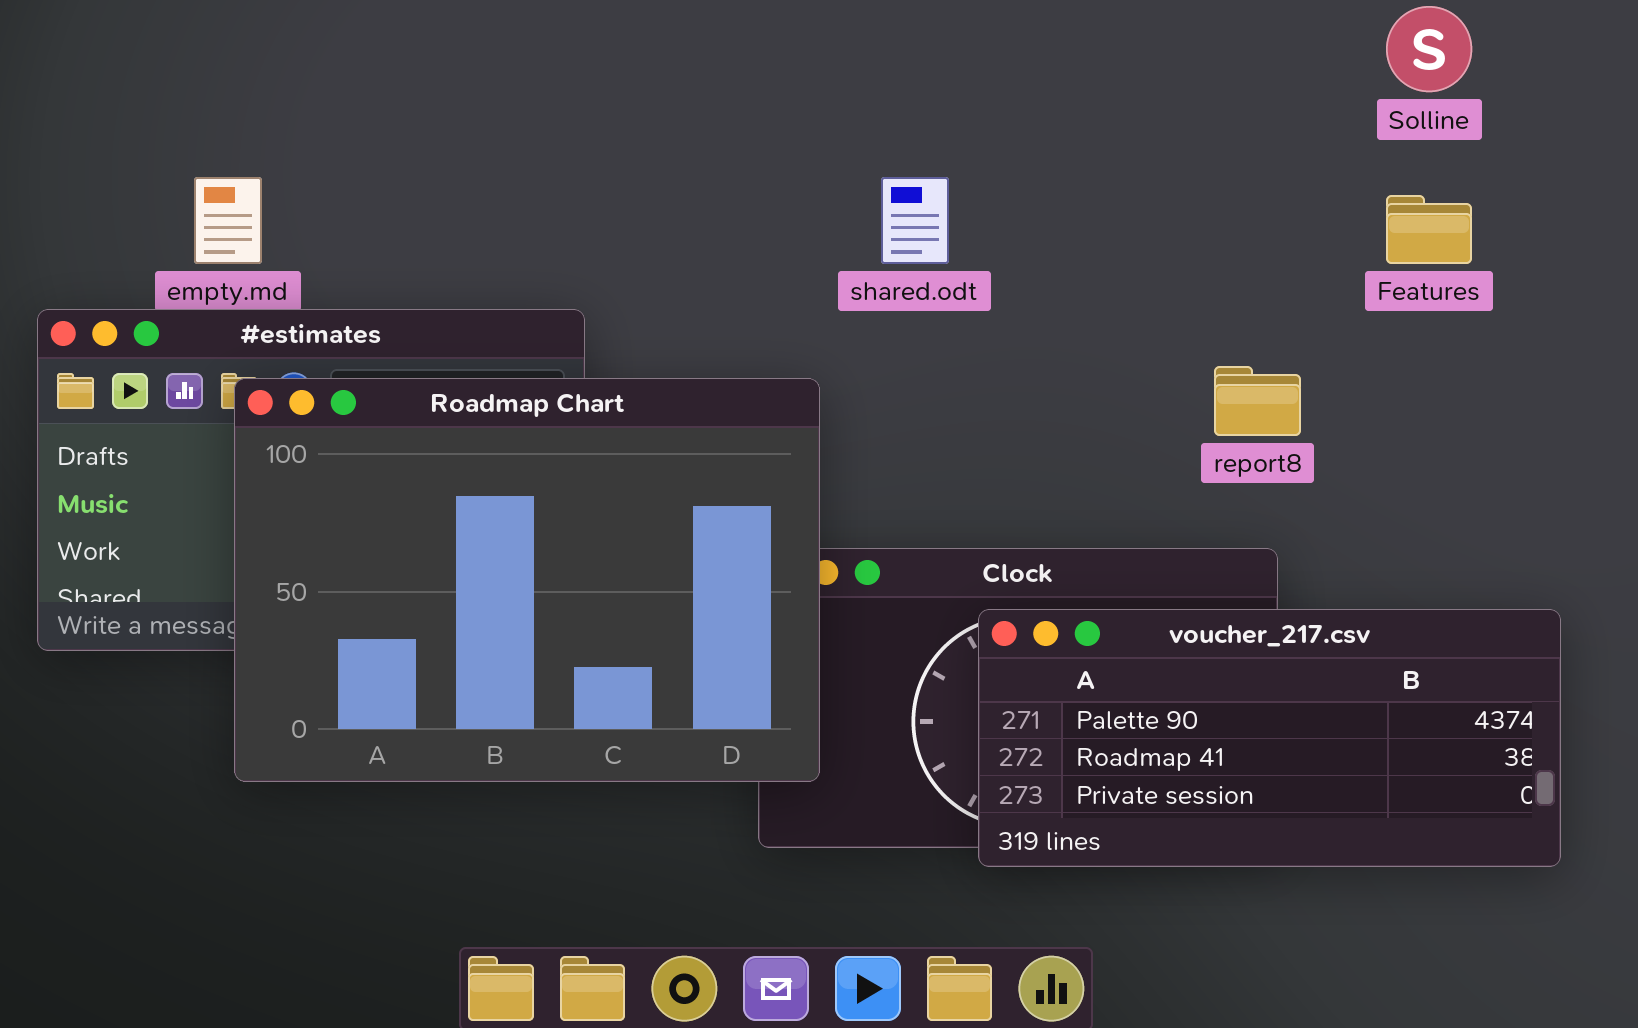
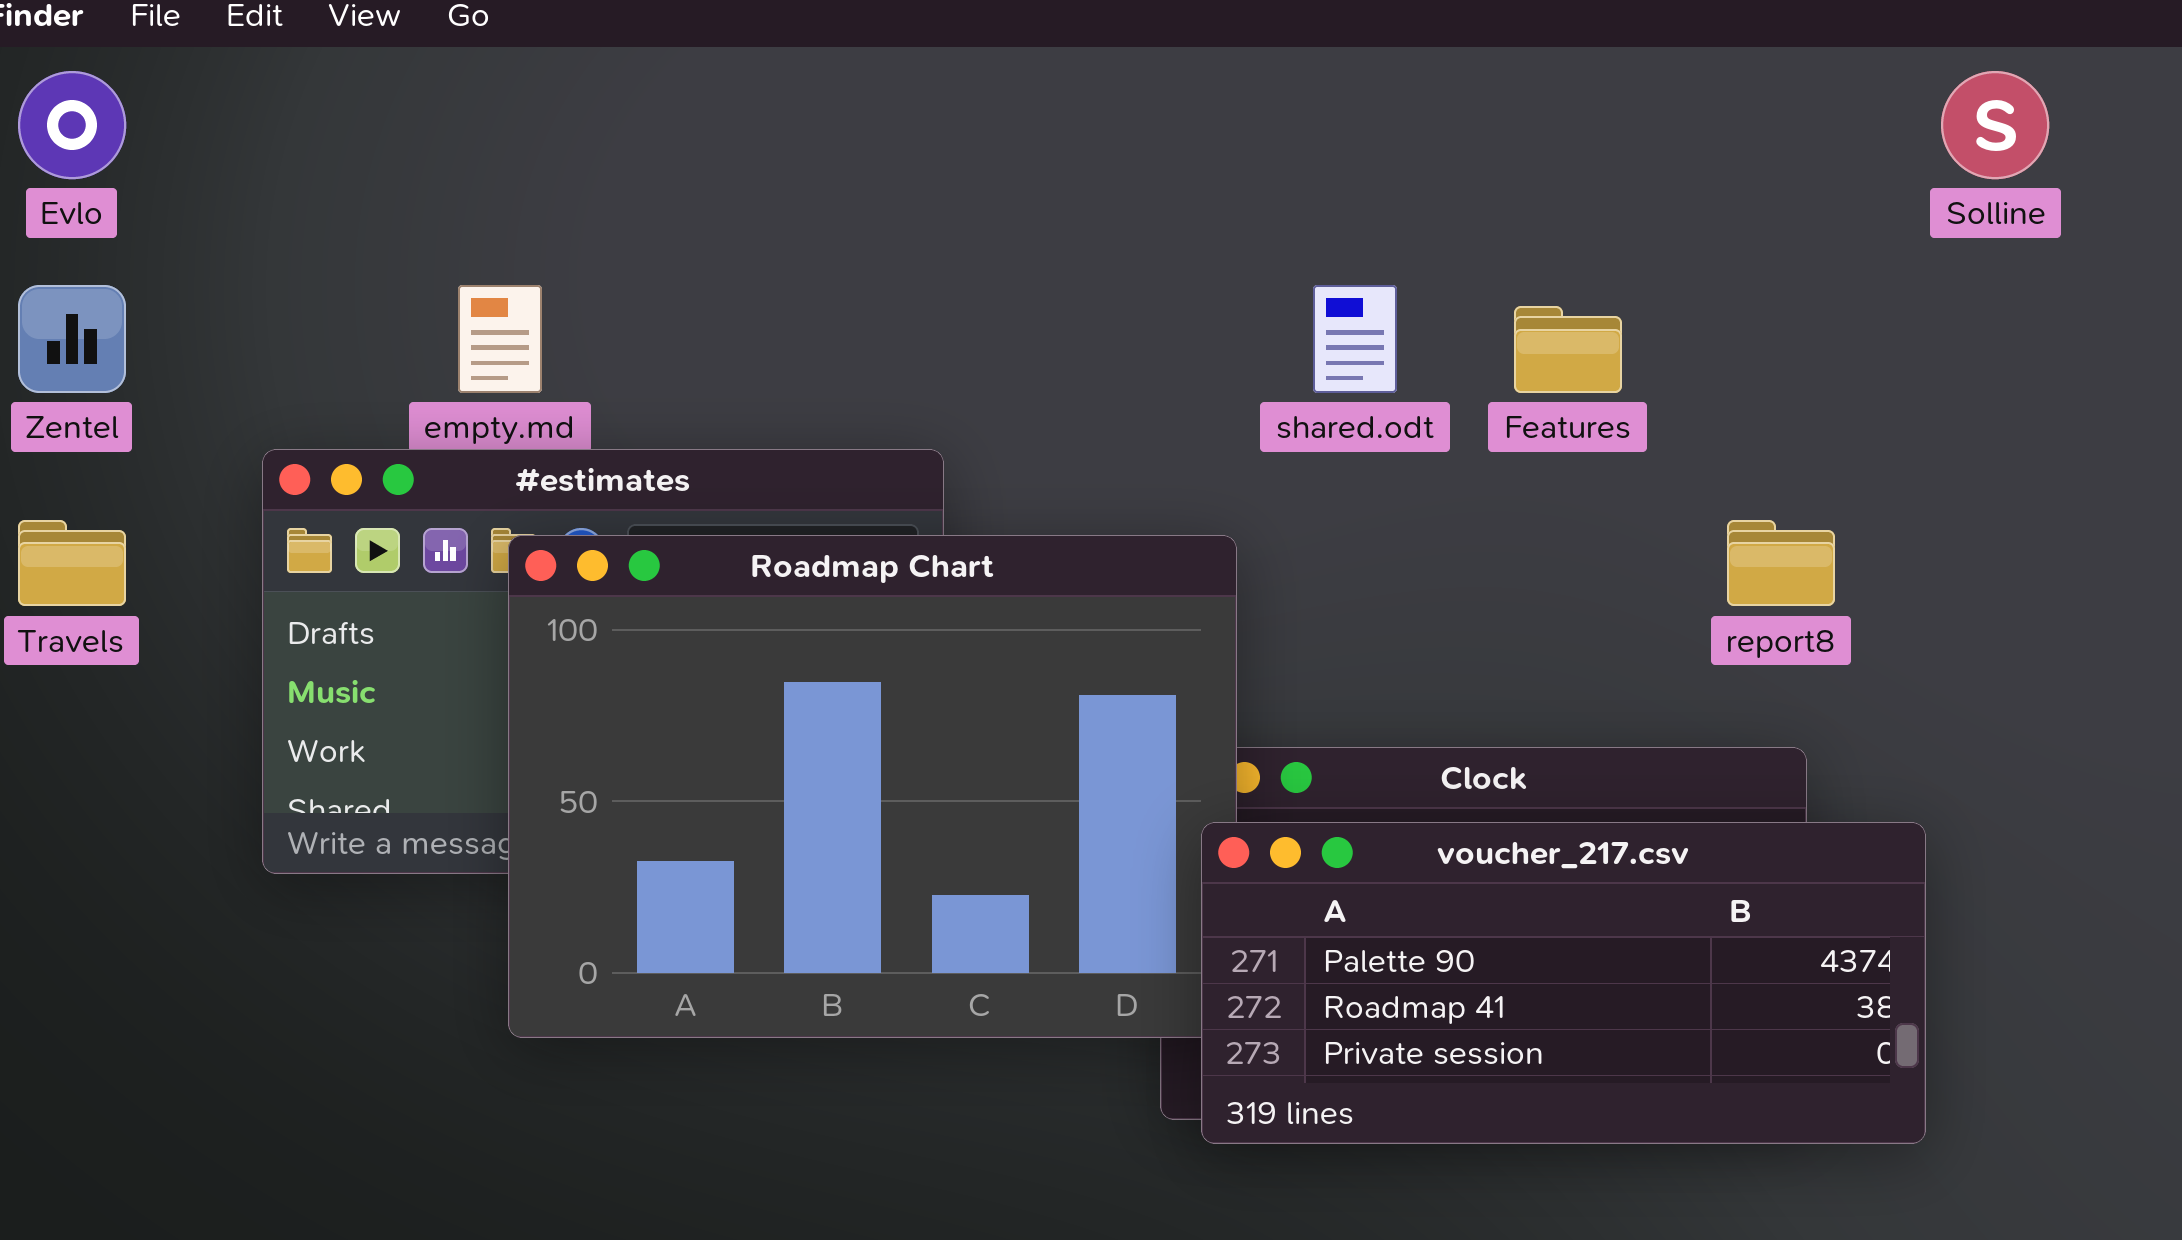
Features: [1386,195,1472,264] -> [1514,306,1622,393], moved
voucher_217.csv: [978,609,1561,867] -> [1201,822,1926,1144], moved

